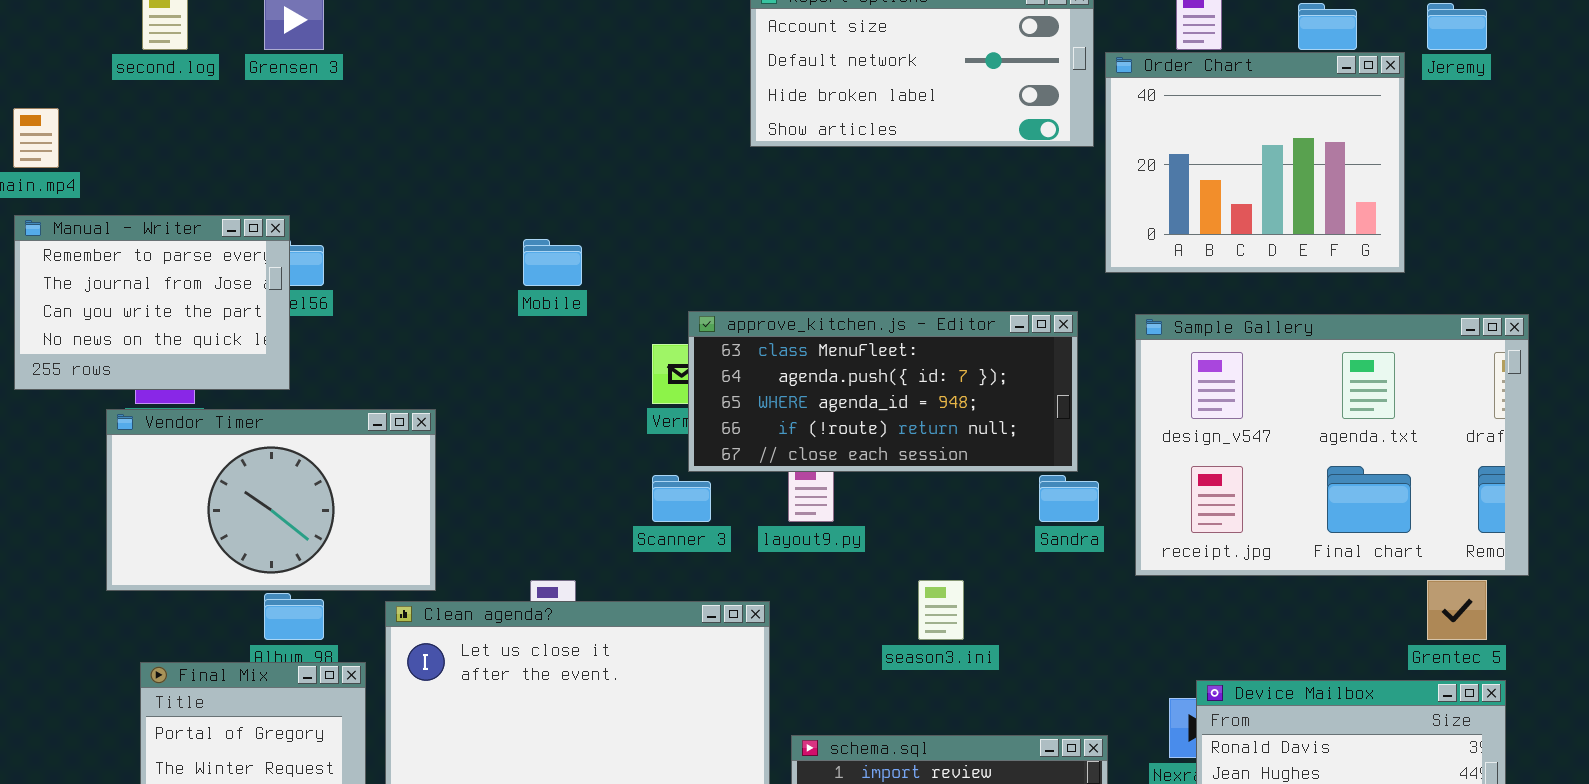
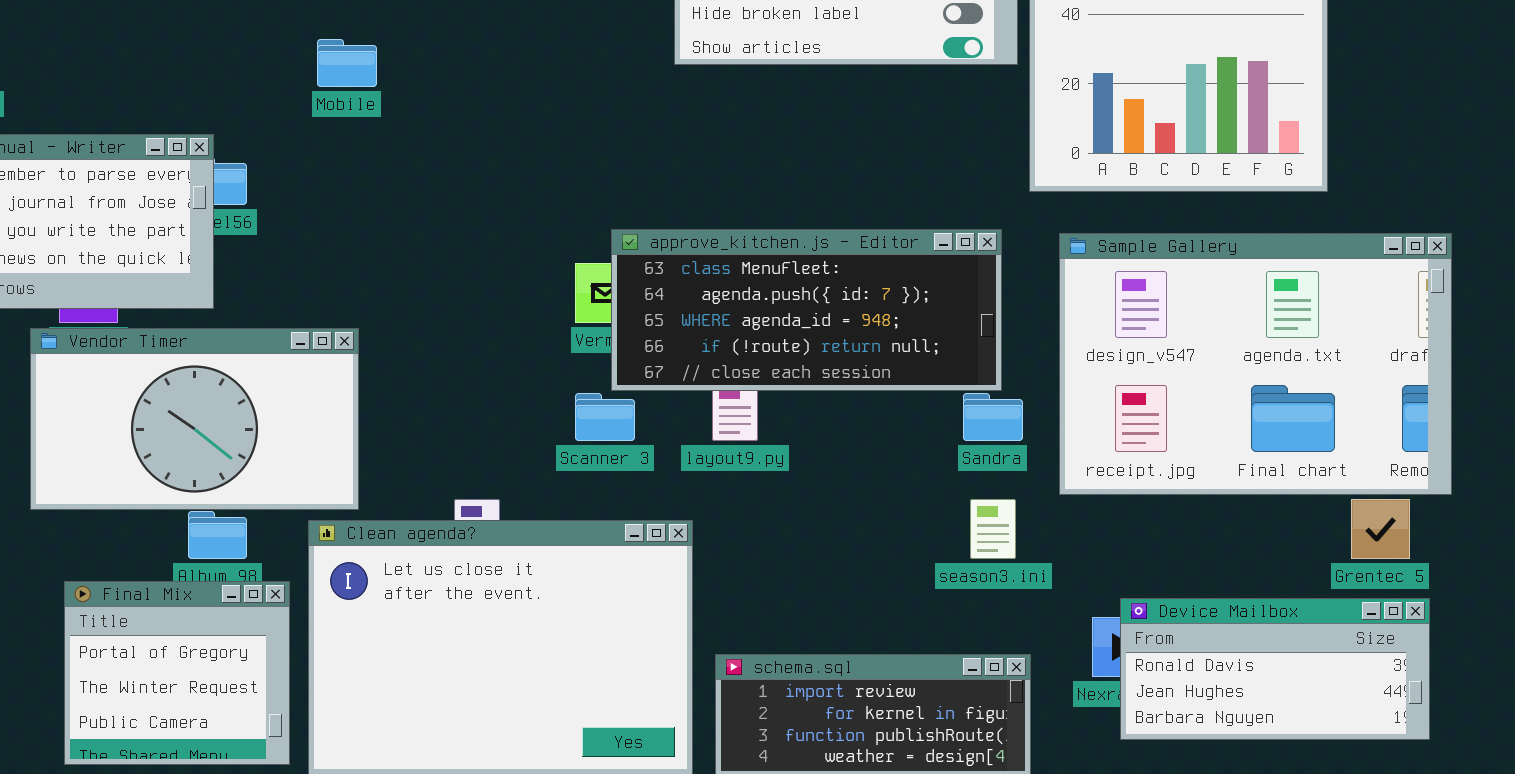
Mobile: [523,239,582,286] -> [317,39,377,87], moved
season3.ini: [918,580,964,640] -> [970,499,1016,559], moved

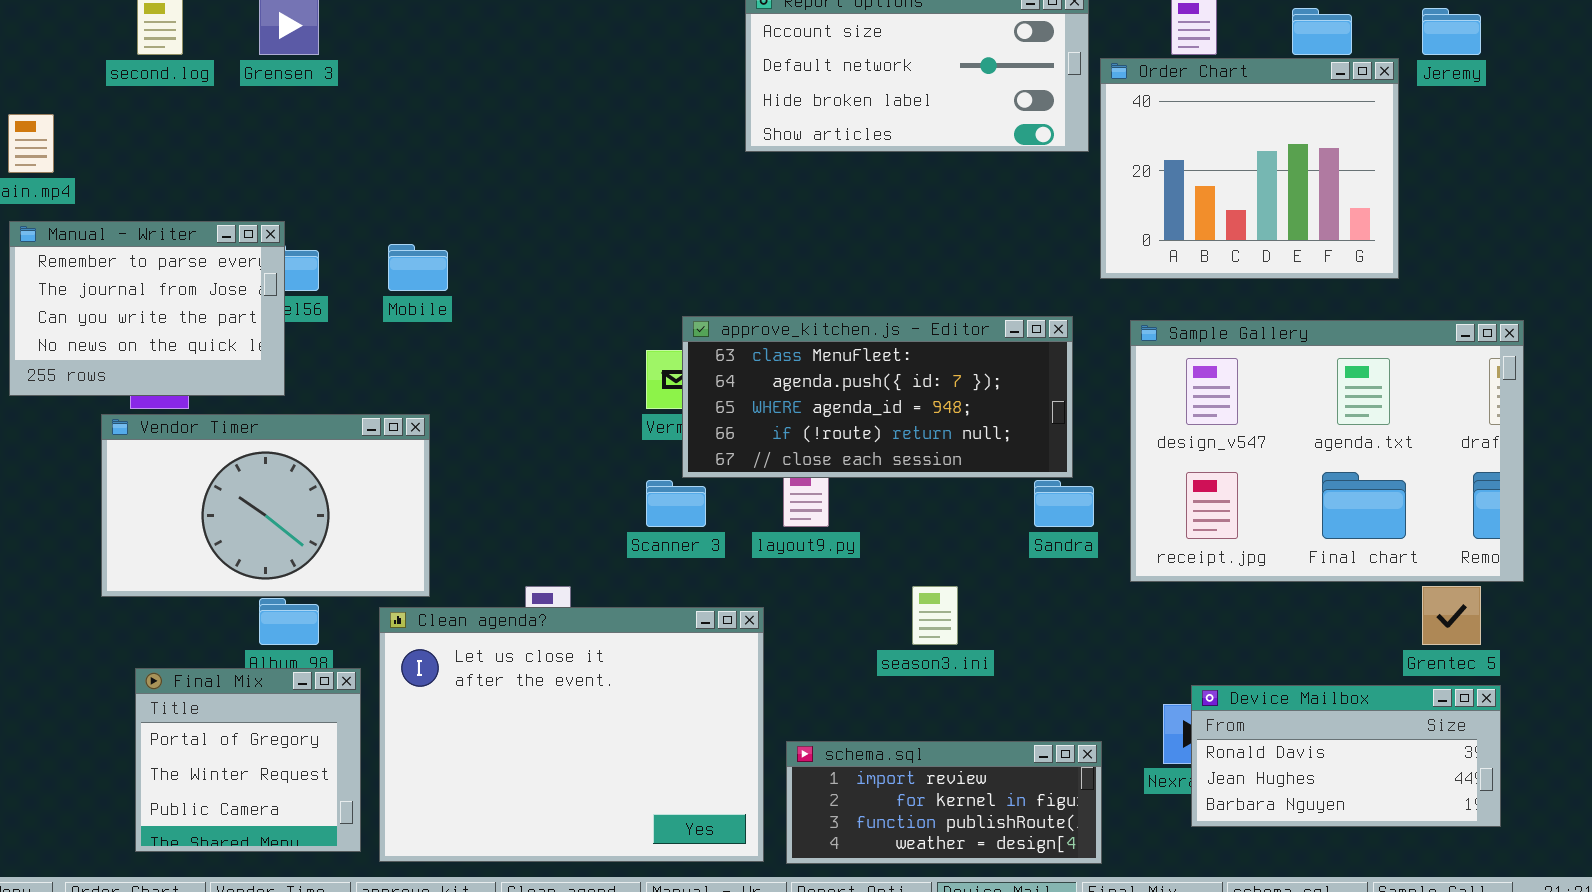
Mobile: [317,39,377,87] -> [388,244,448,291], moved
season3.ini: [970,499,1016,559] -> [912,586,958,645], moved

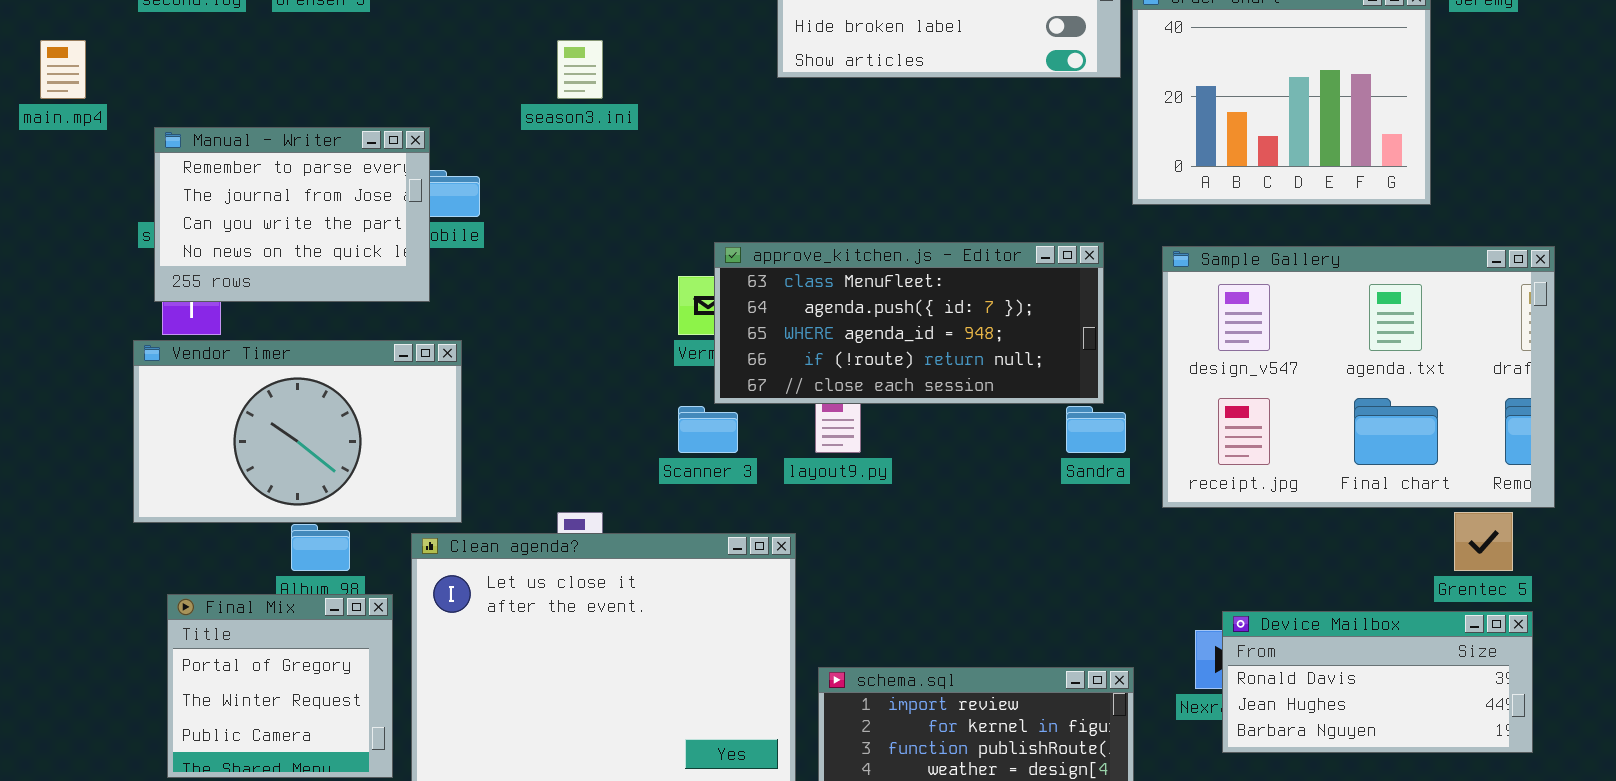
Manual - Writer: [9,221,285,396] -> [154,127,430,302], moved
season3.ini: [912,586,958,645] -> [557,40,603,99], moved

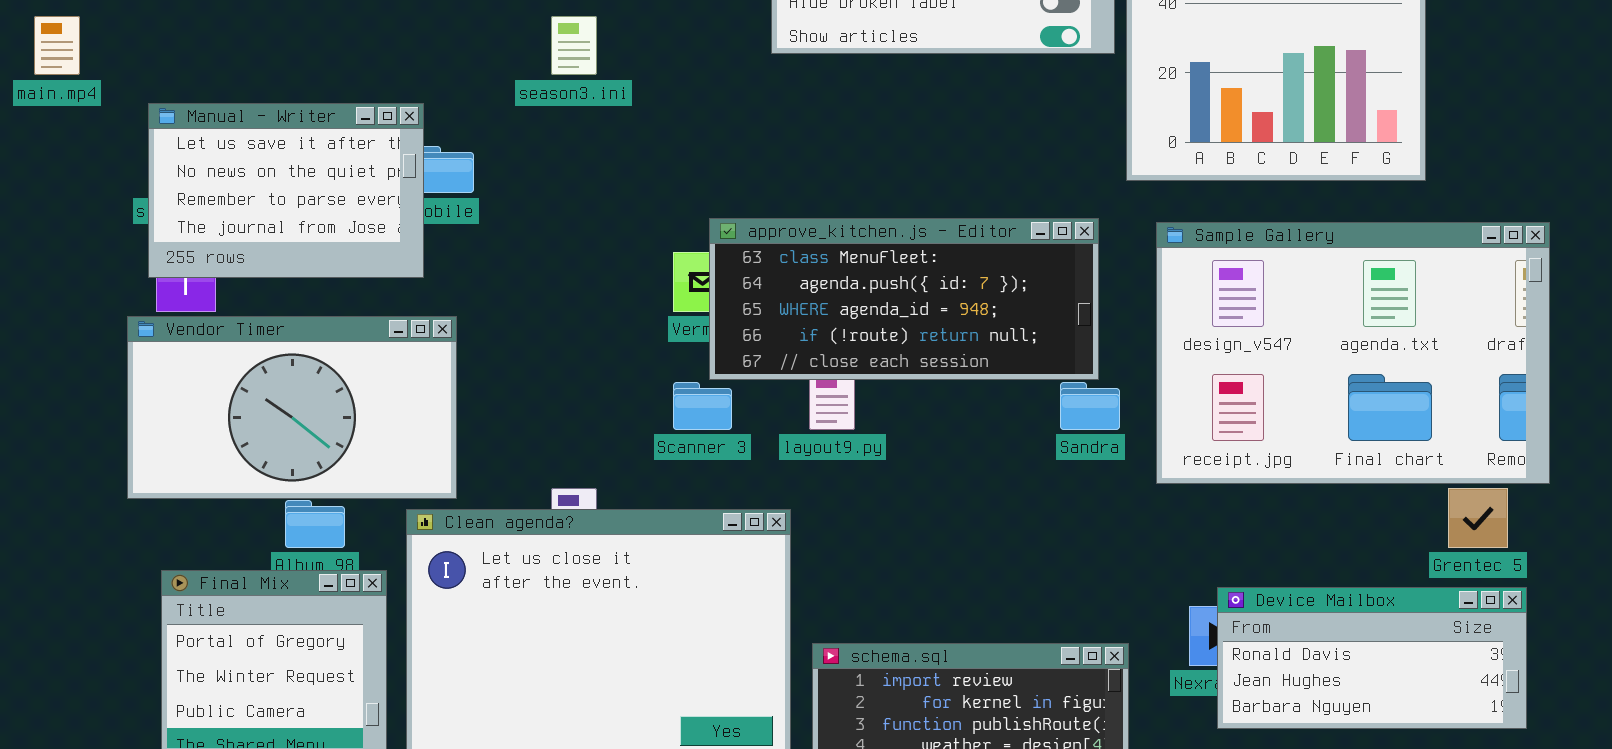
Manual - Writer: [154,127,430,302] -> [148,103,424,278], scrolled up 2 rows

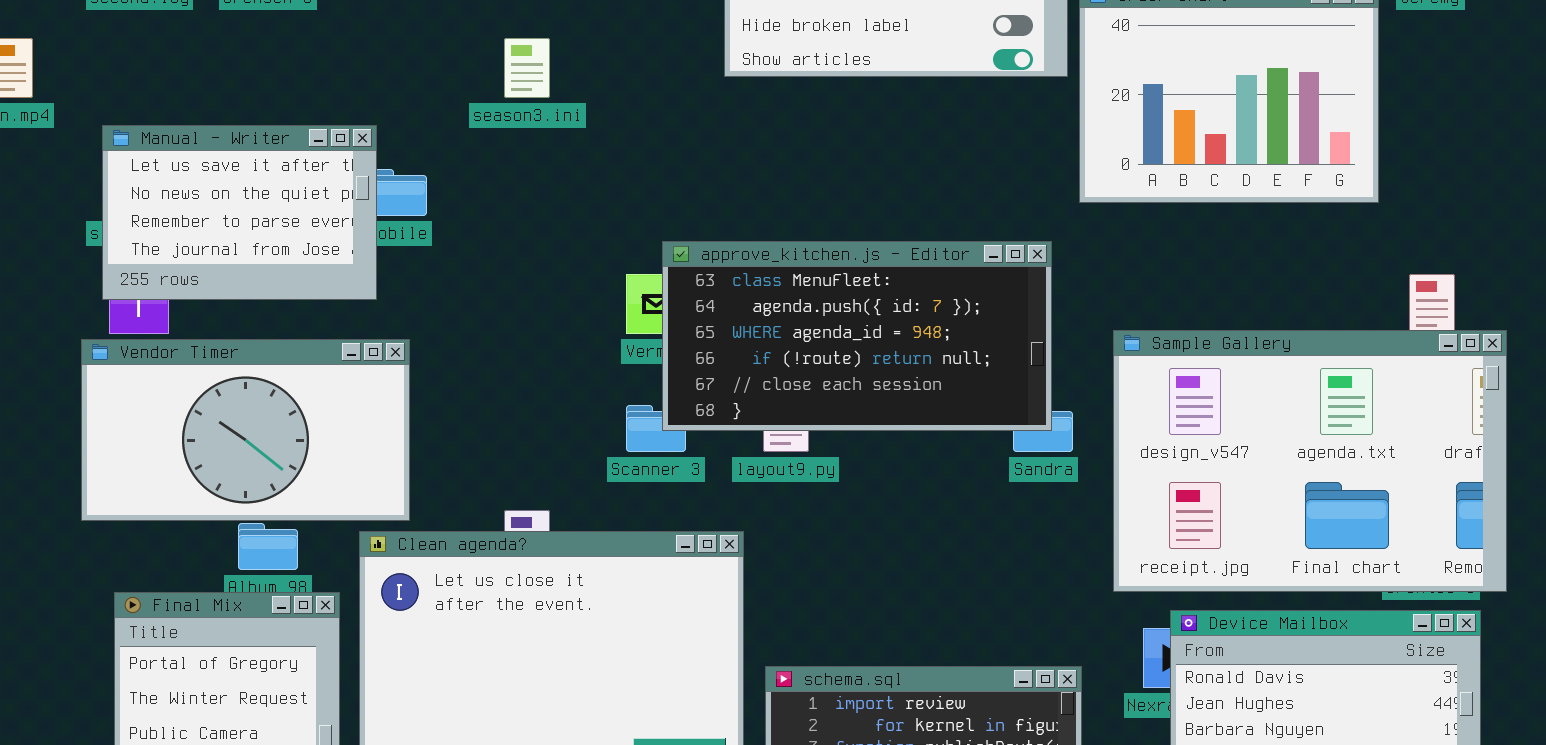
approve_kitchen.js - Editor: [709,218,1099,380] -> [662,241,1052,431], resized
Sample Gallery: [1156,222,1550,484] -> [1113,330,1507,592], moved

